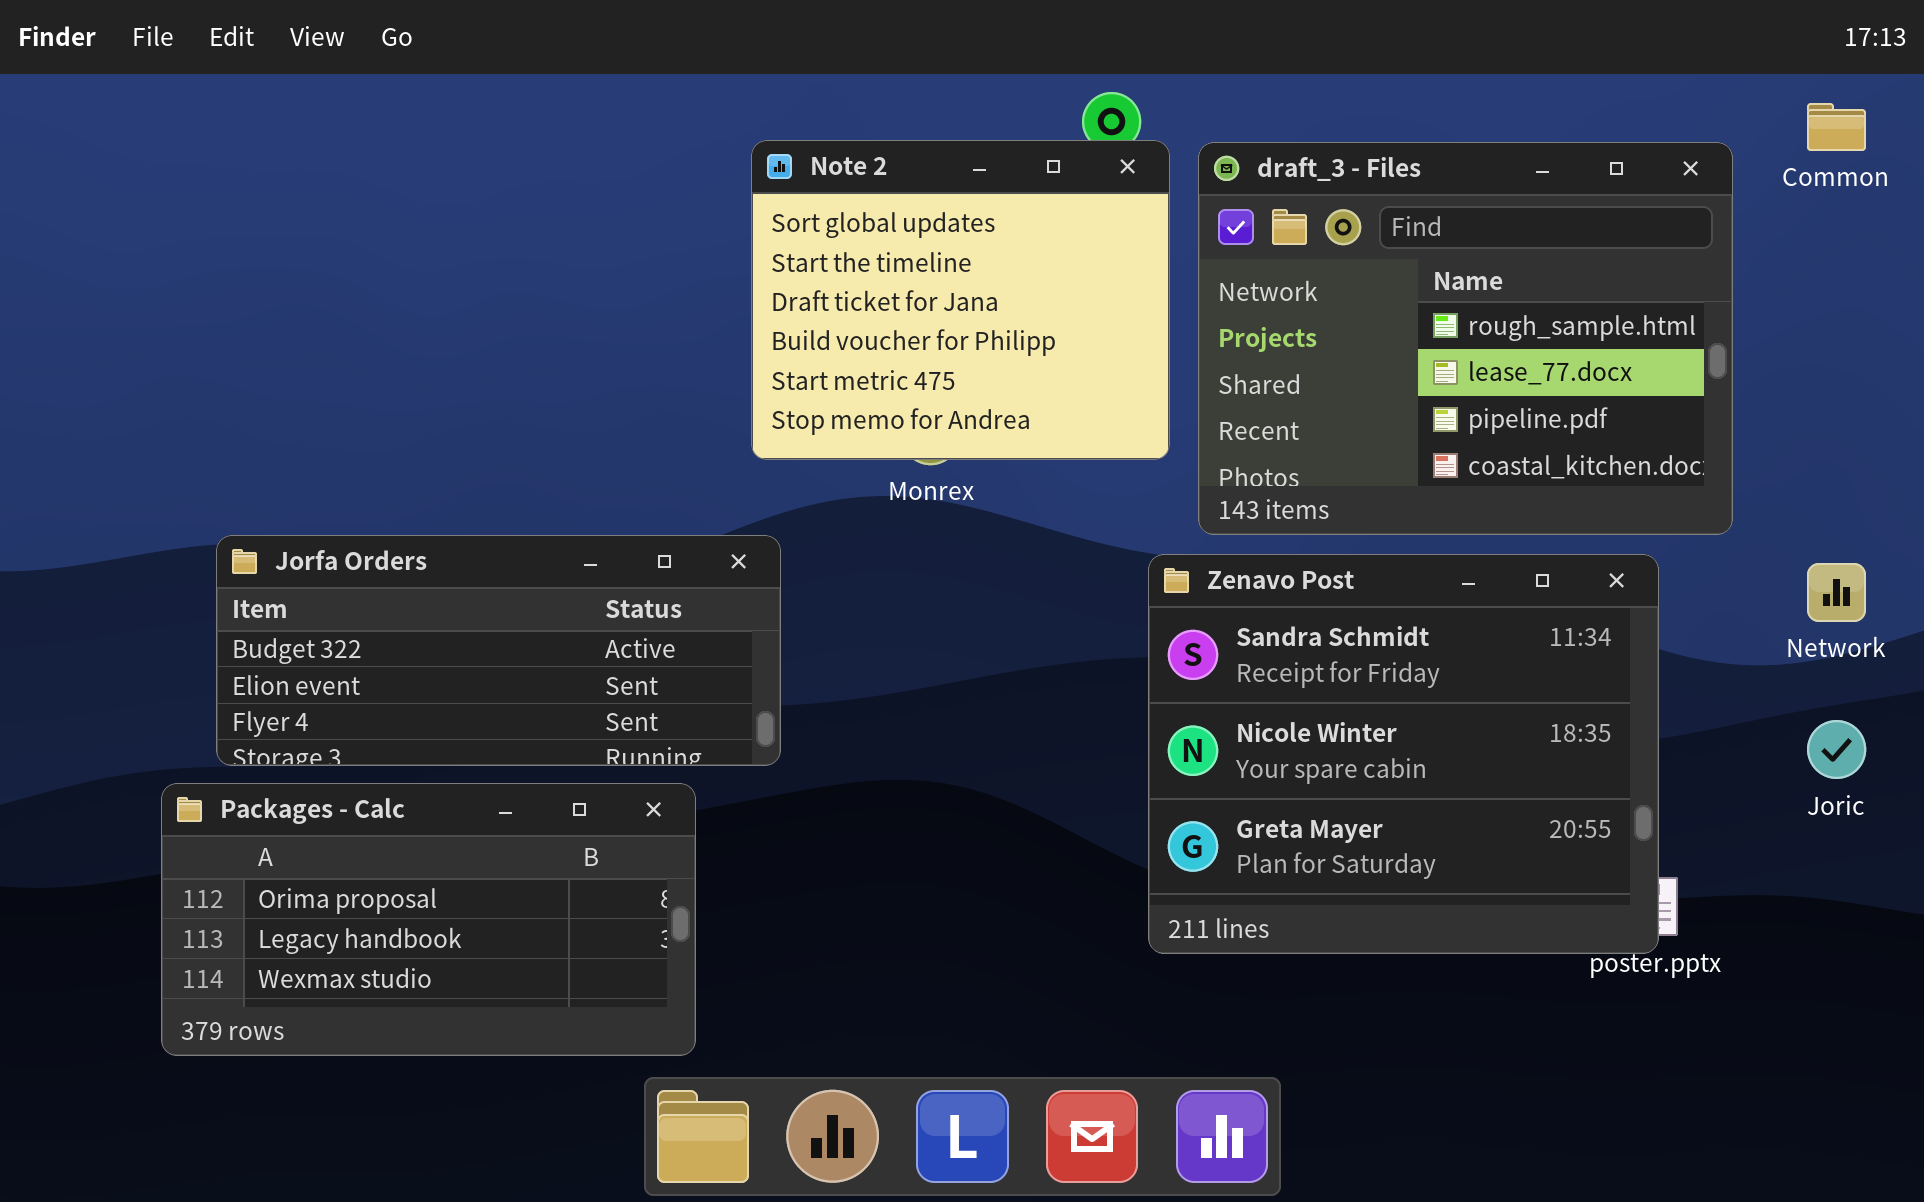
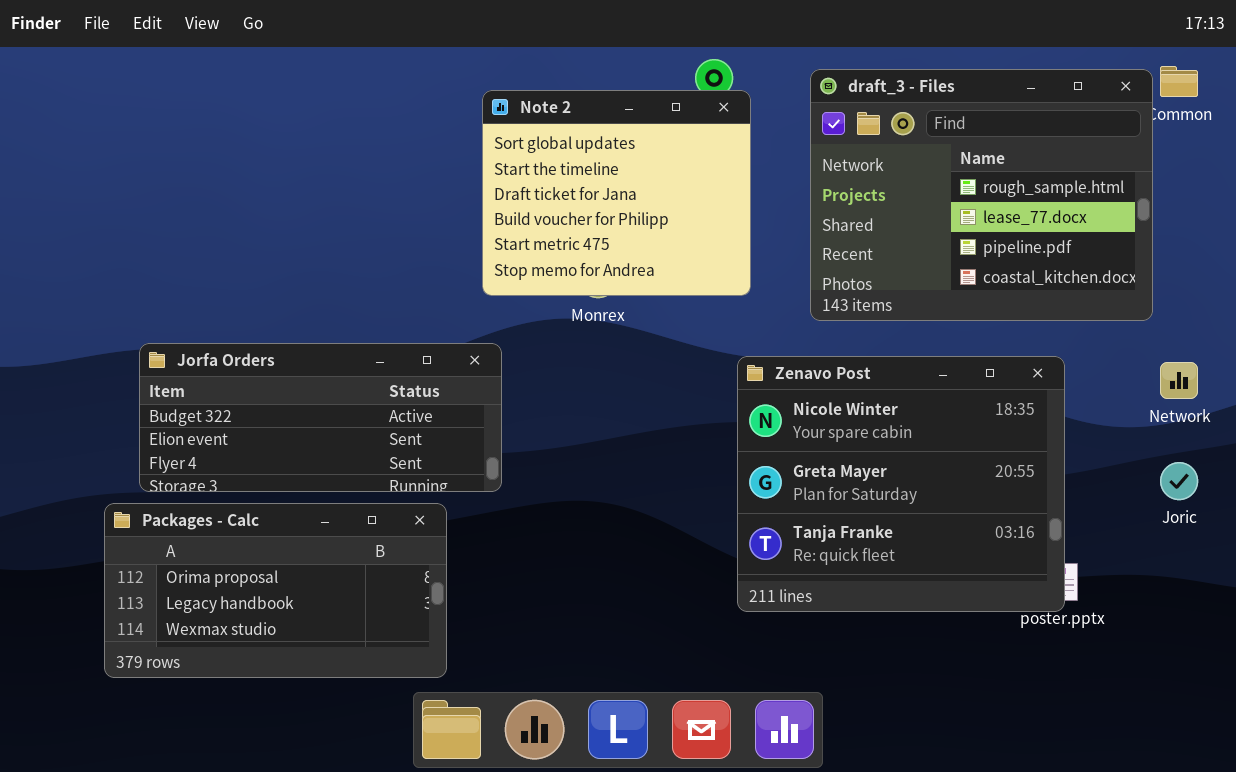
draft_3 - Files: [1198,142,1733,535] -> [810,69,1153,321], moved
Zenavo Post: [1148,554,1659,954] -> [737,356,1065,612], scrolled down 1 row

